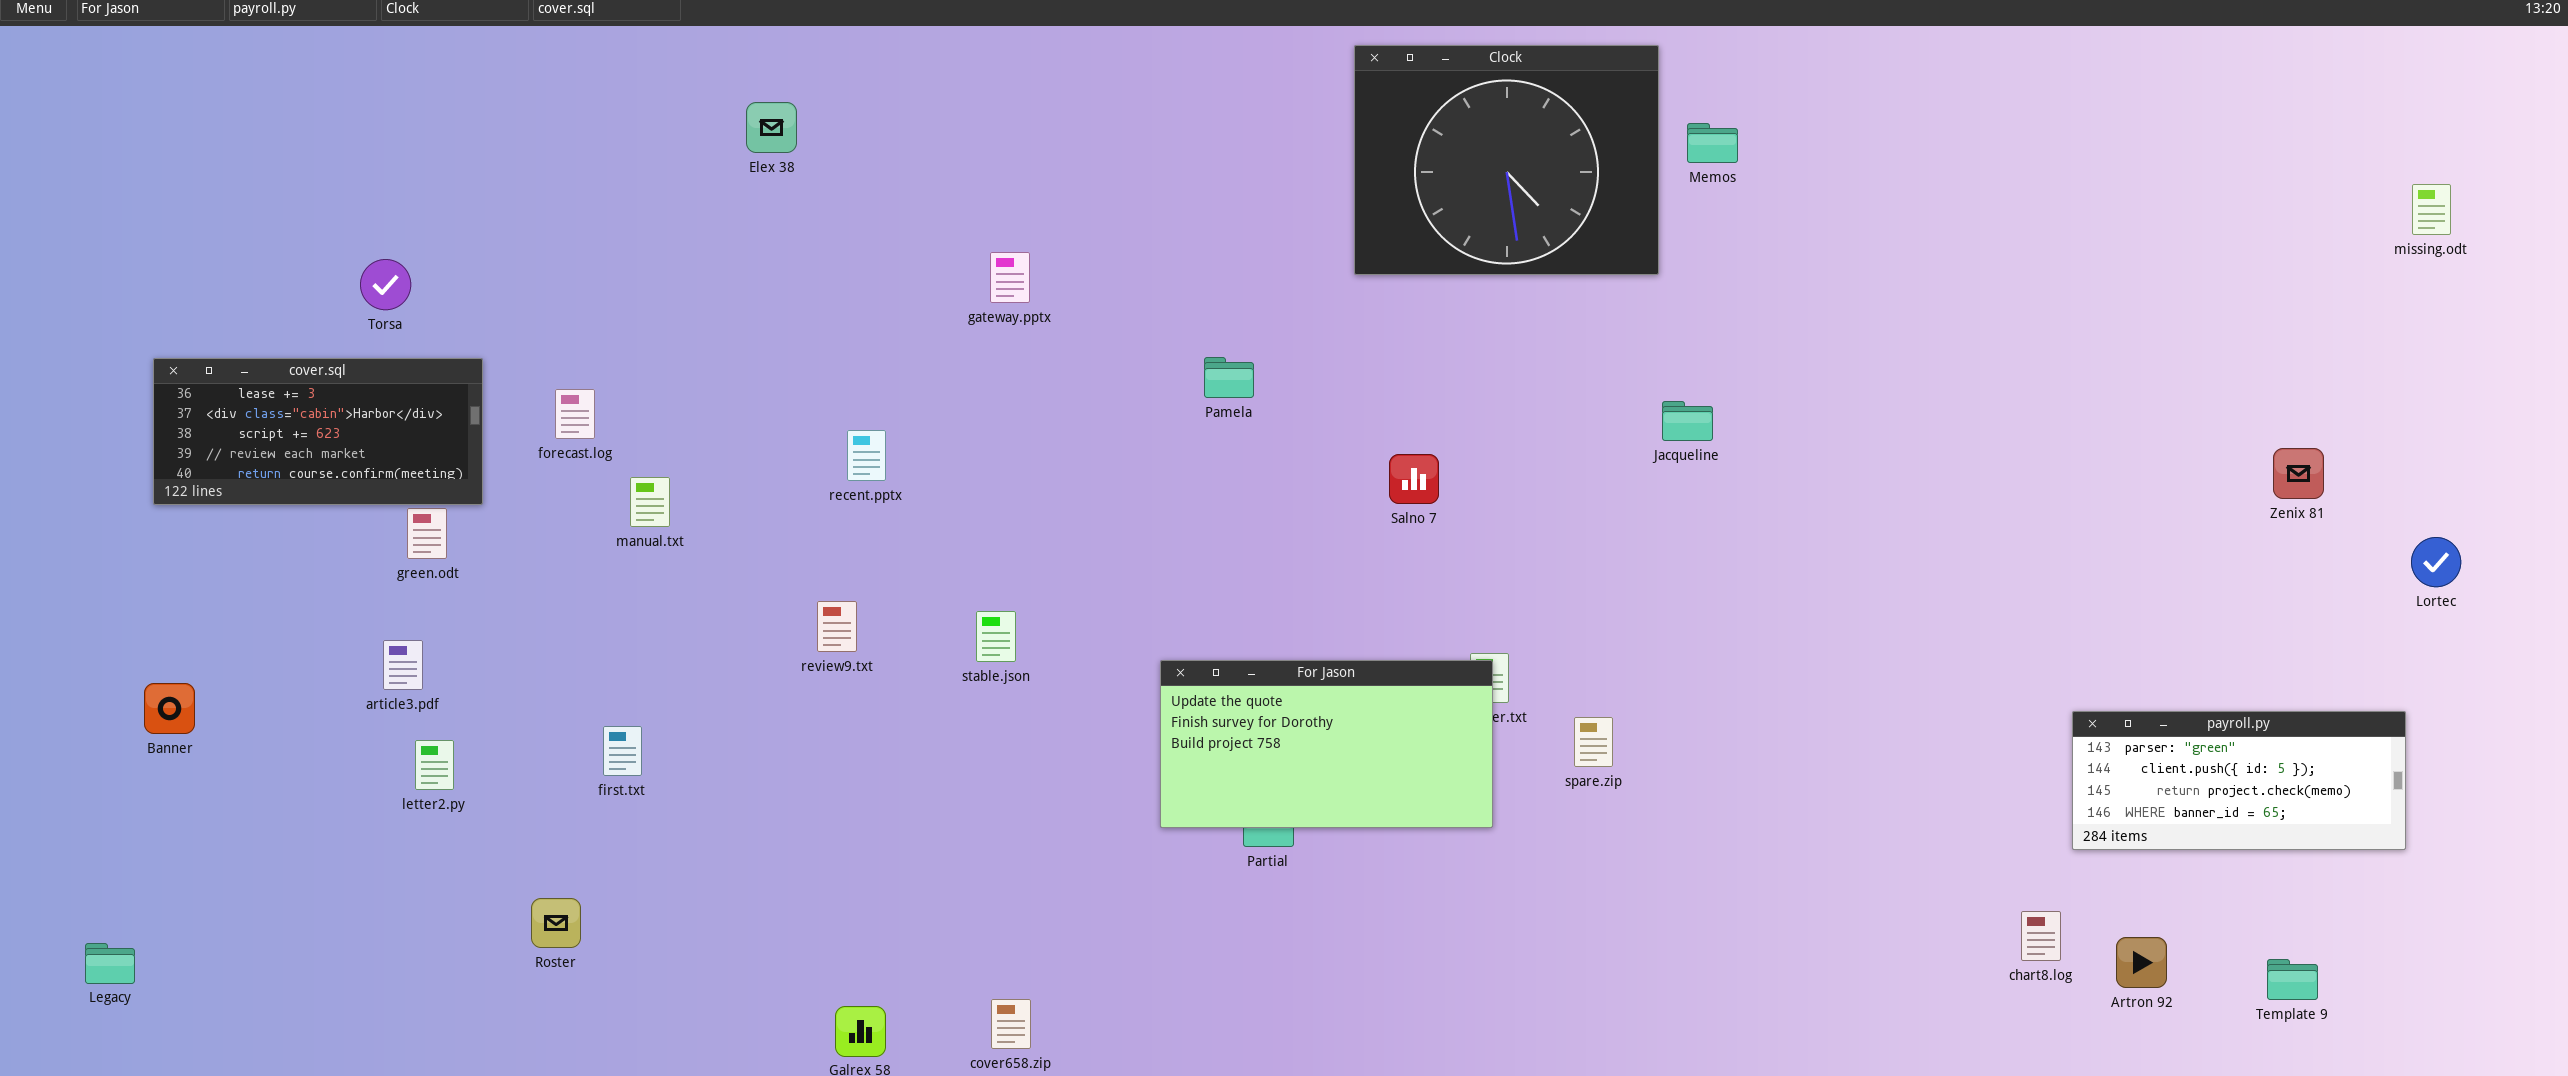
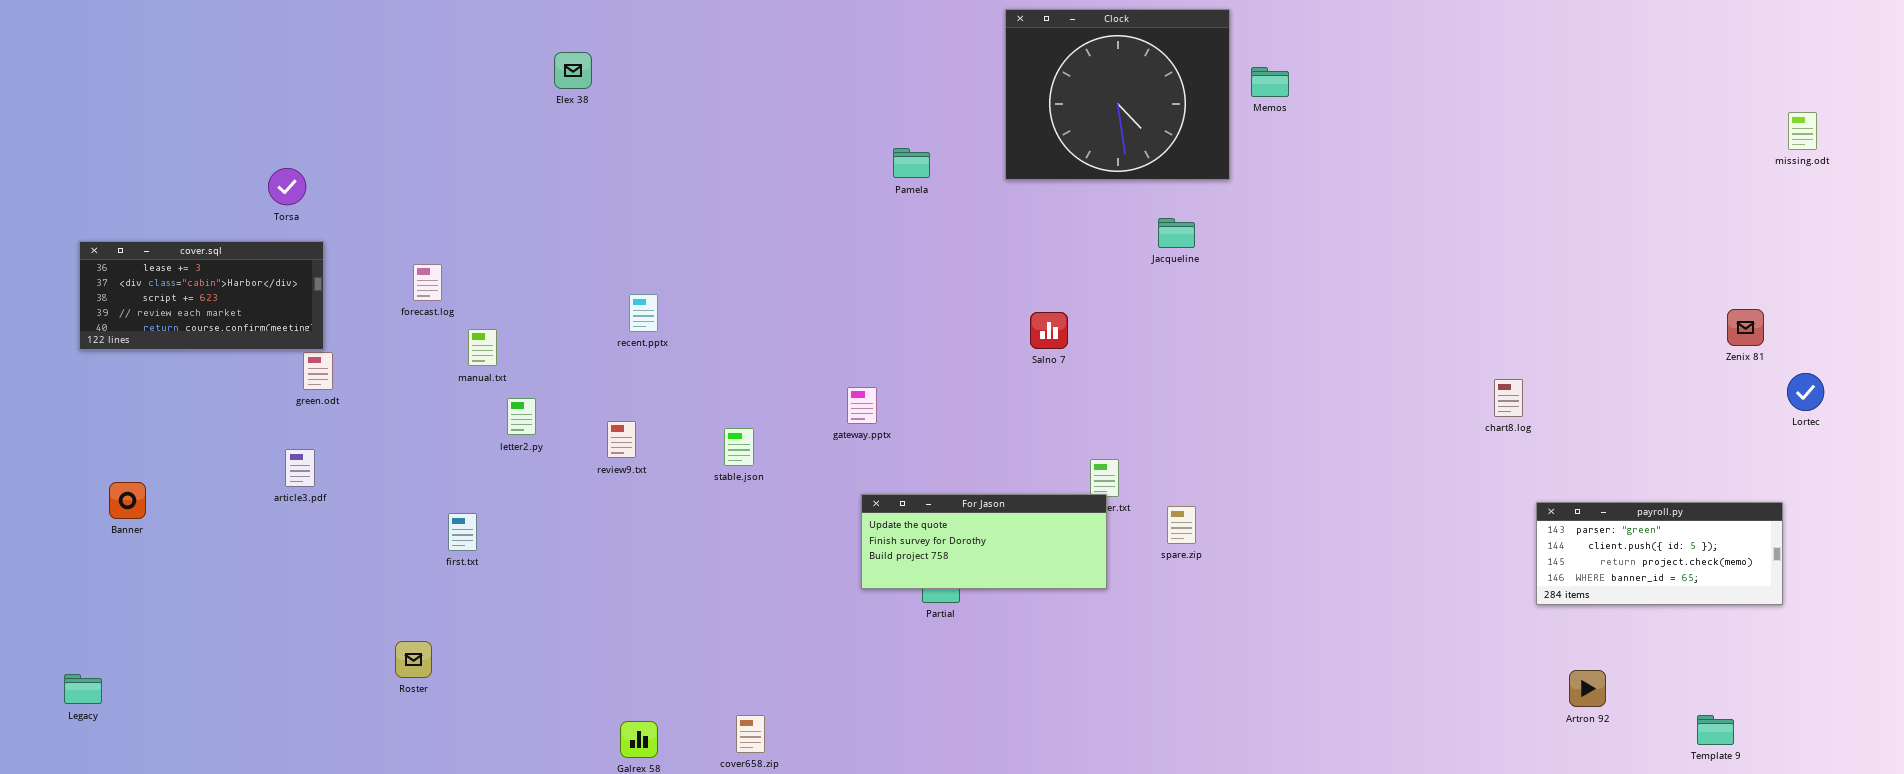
gateway.pptx: [990,252,1030,303] -> [847,387,877,424], moved
Pamela: [1204,357,1254,398] -> [893,148,930,178], moved
cover.sql: [153,358,483,505] -> [79,241,324,350], moved
Jacqueline: [1662,401,1713,441] -> [1158,218,1195,248], moved
Zenix 81: [2273,448,2324,499] -> [1727,309,1764,346], moved
For Jason: [1160,660,1493,828] -> [861,494,1107,589], resized
letter2.py: [415,740,454,790] -> [507,398,536,435], moved
chart8.log: [2021,911,2061,961] -> [1494,379,1523,417], moved
Template 9: [2267,959,2318,1000] -> [1697,715,1734,745], moved

